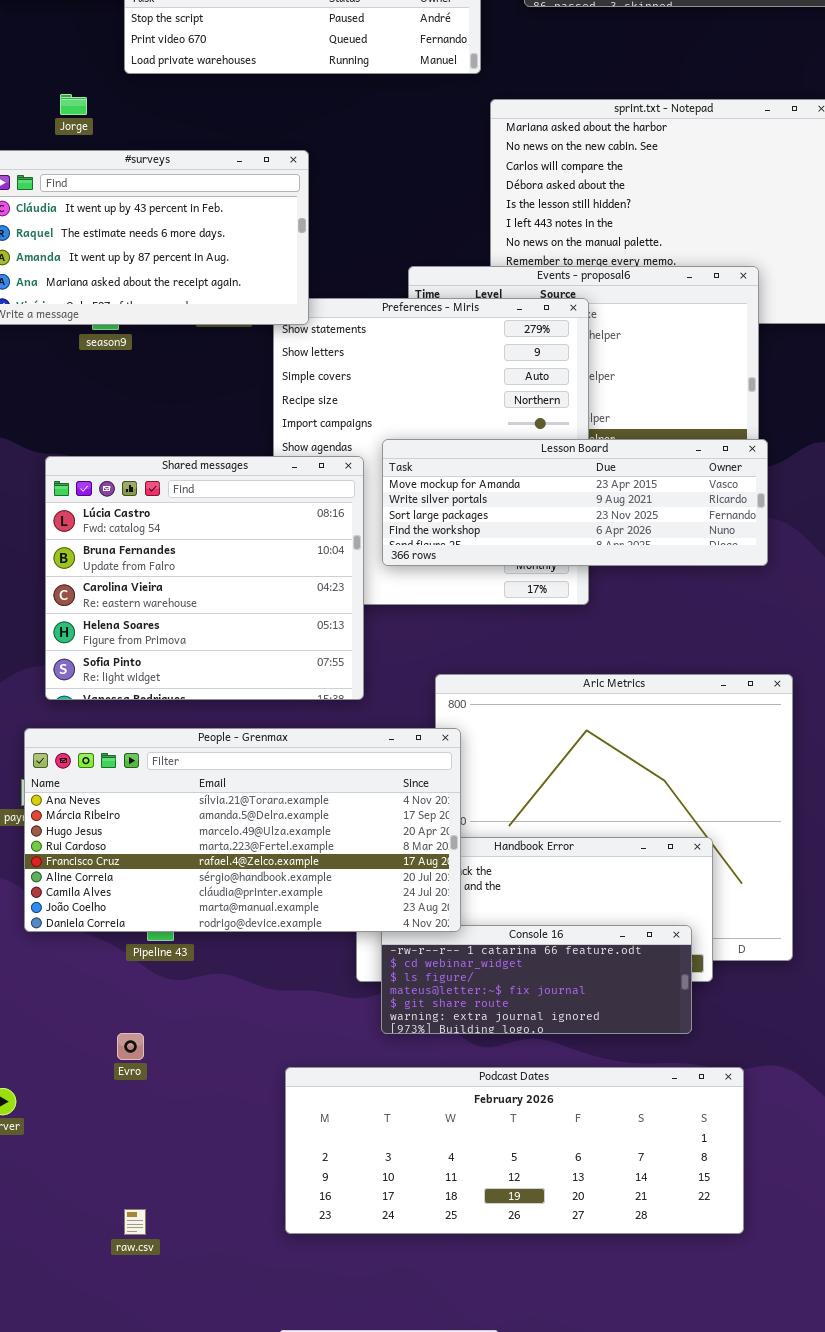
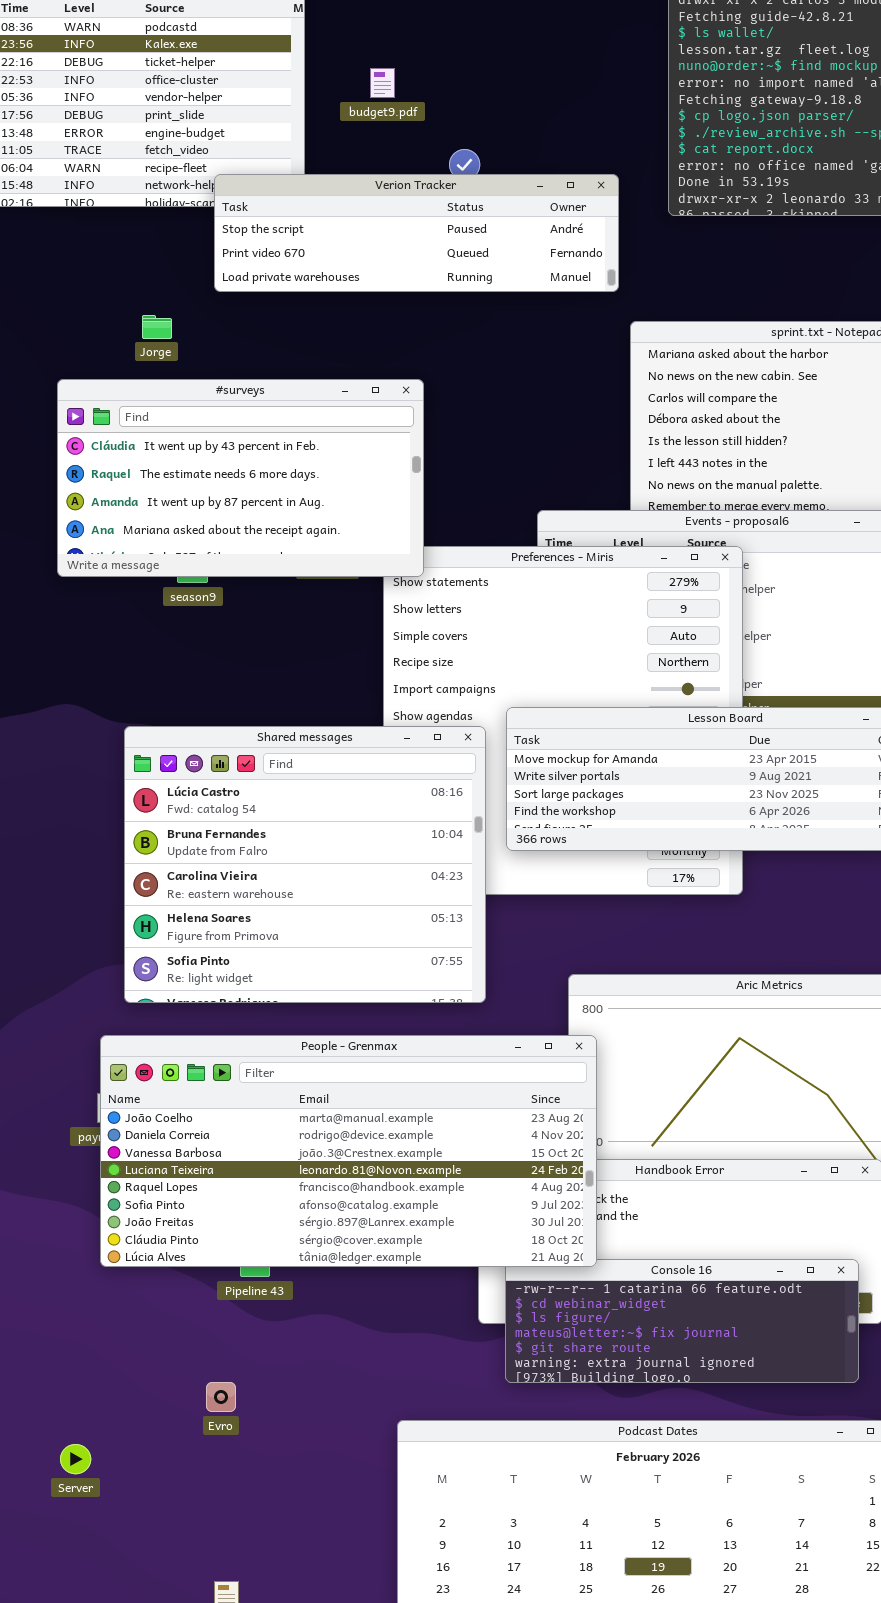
People - Grenmax: [24,728,461,932] -> [100,1035,597,1267], scrolled down 7 rows

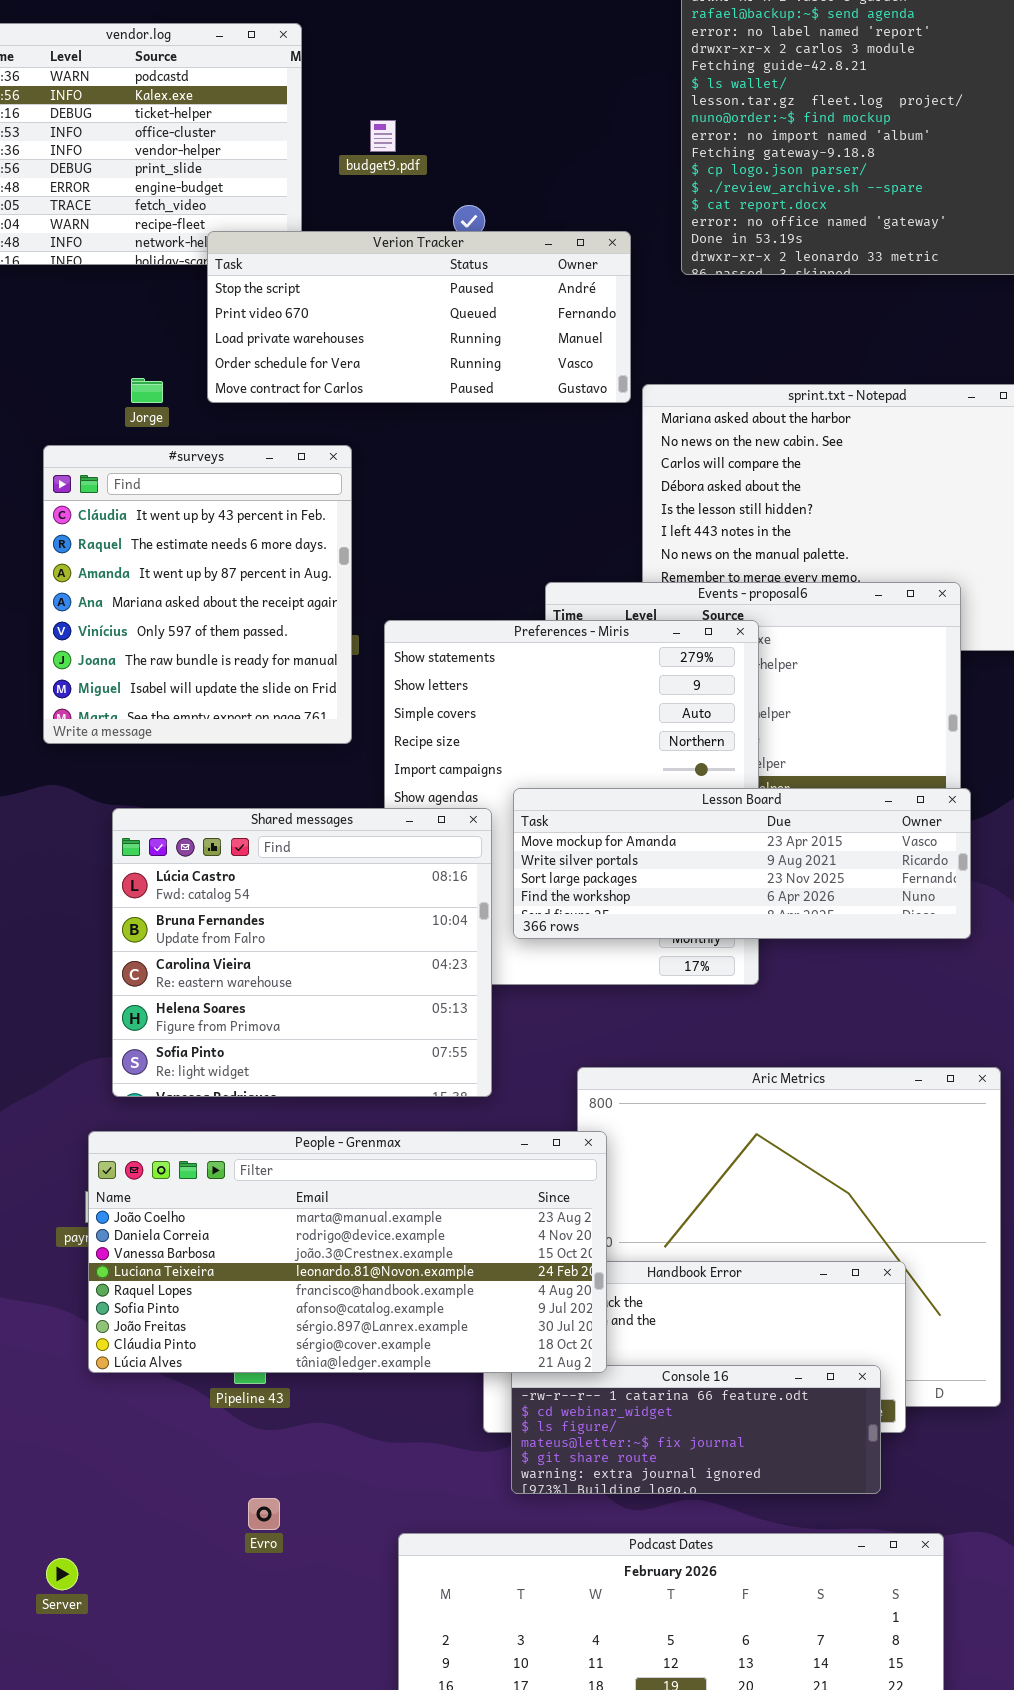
Verion Tracker: [214,174,619,292] -> [207,231,631,403], resized
#surveys: [57,379,424,577] -> [43,445,352,744], resized
Evro: [206,1382,236,1412] -> [248,1498,280,1530], moved

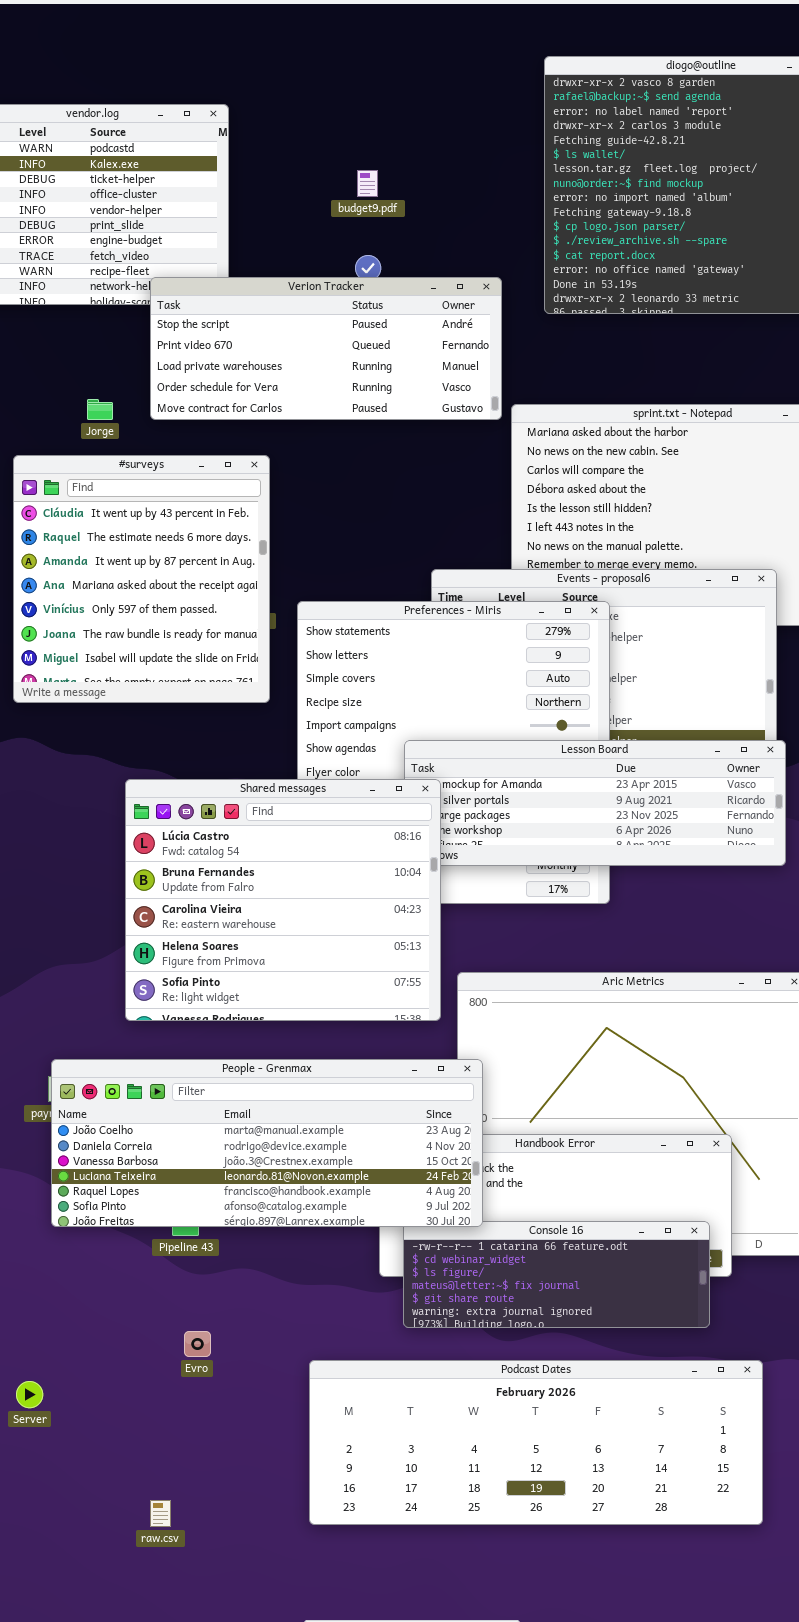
budget9.pdf: [370,120,396,152] -> [357,170,378,197], moved
Shared messages: [112,808,492,1097] -> [125,779,441,1021], moved
People - Grenmax: [88,1131,607,1373] -> [51,1059,483,1227], resized

